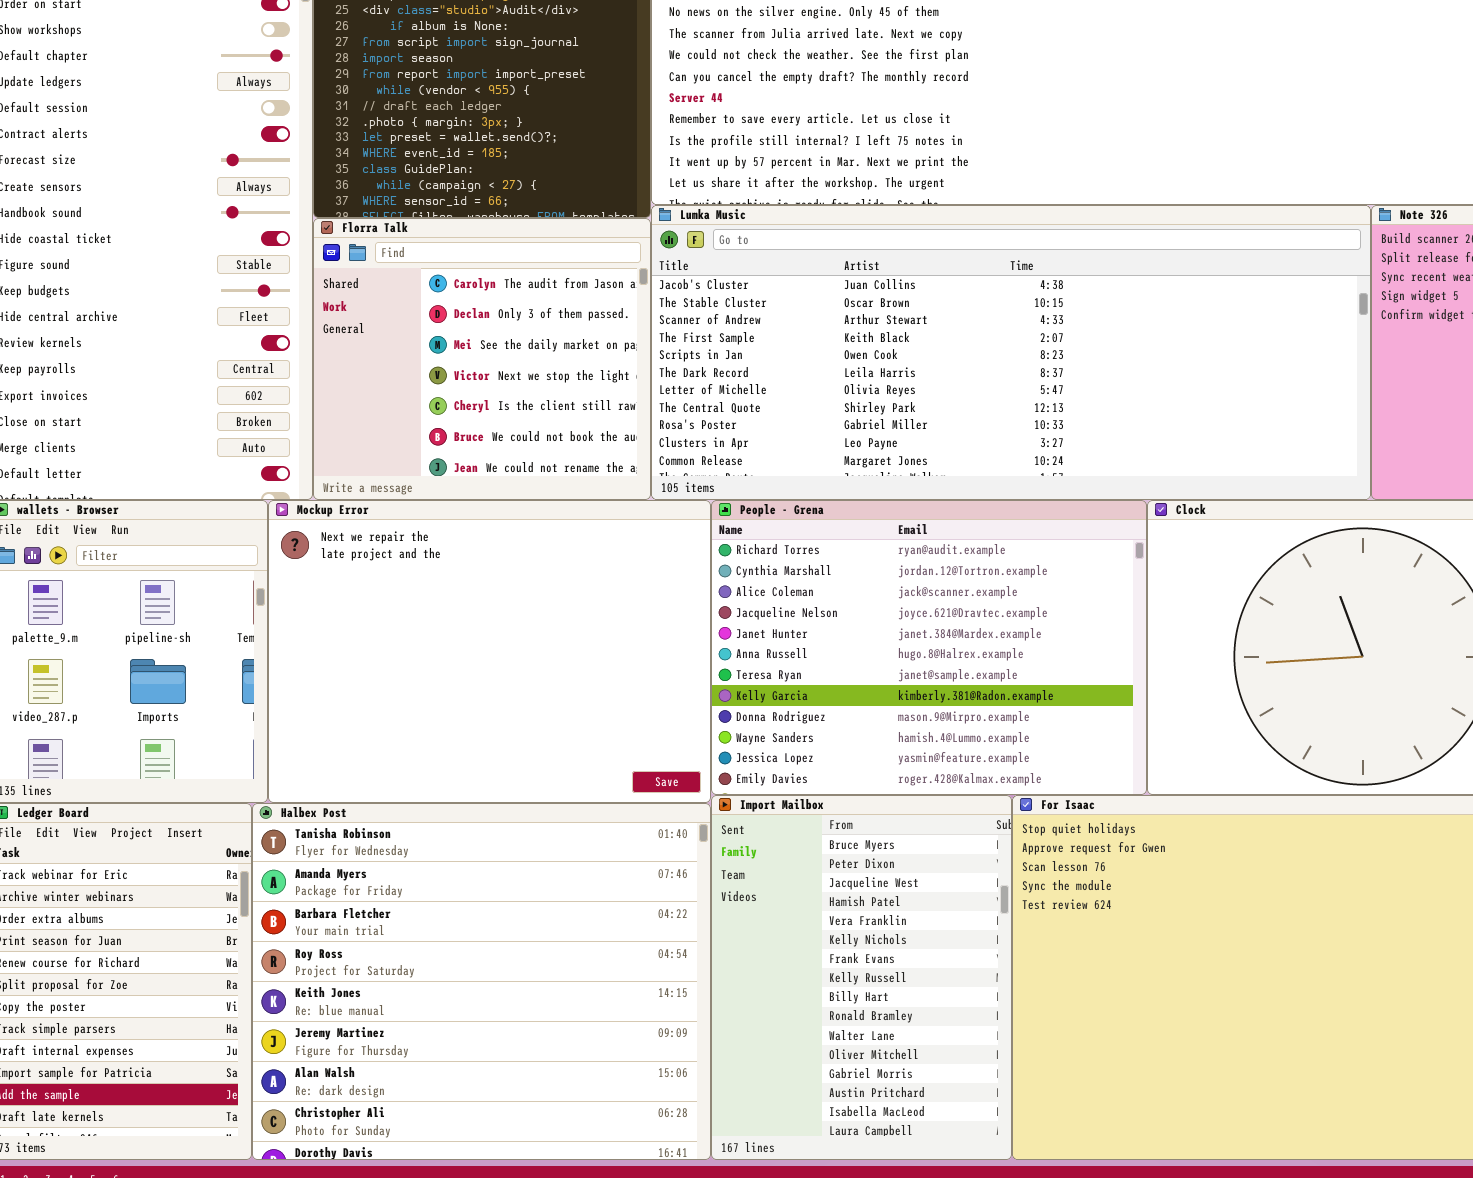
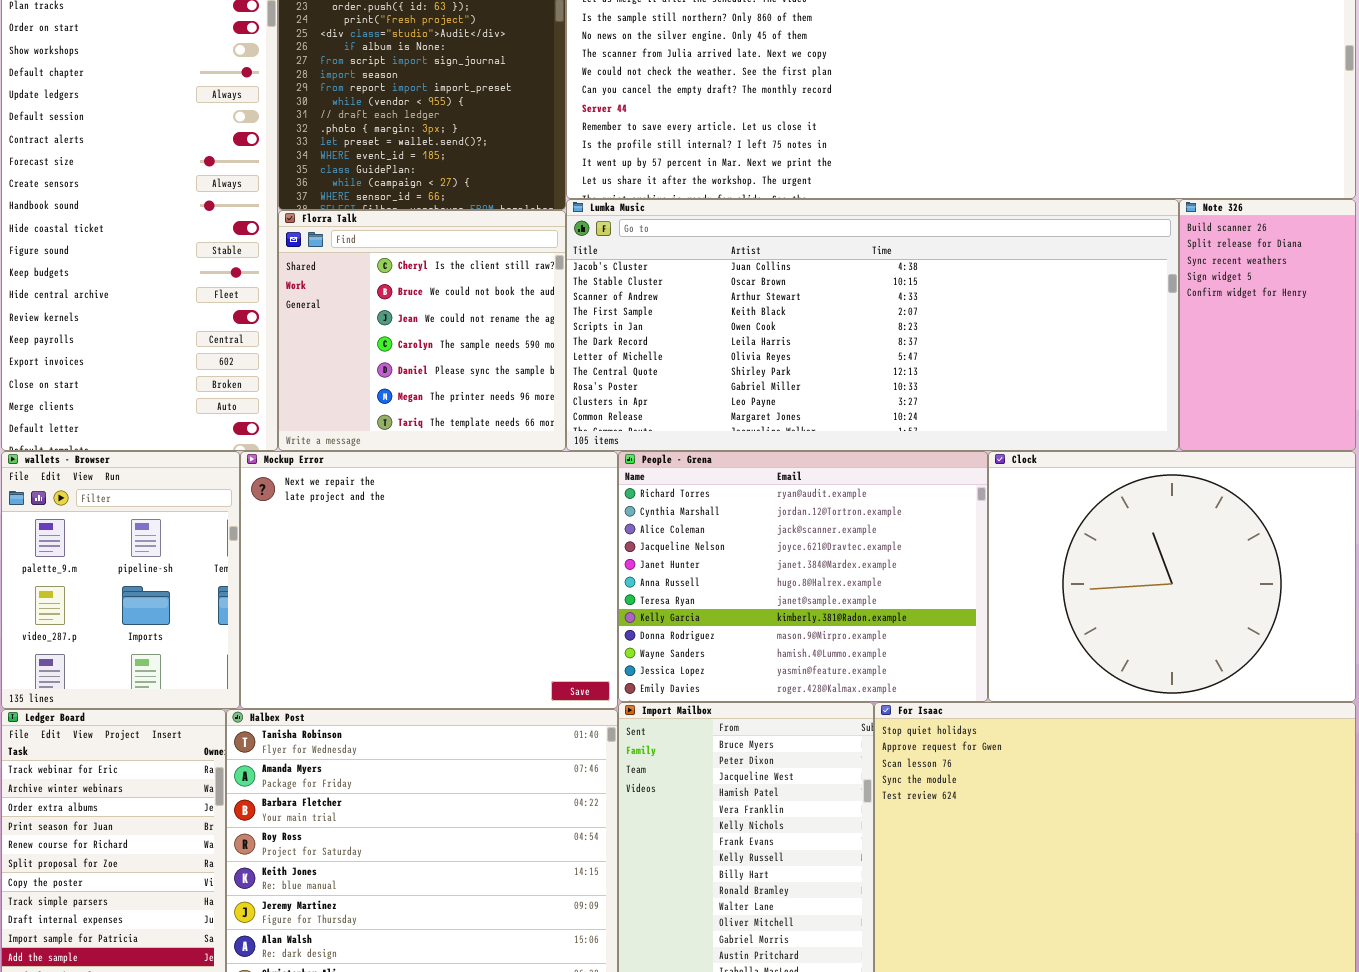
Florra Talk: [313,218,651,500] -> [278,210,566,451], scrolled down 4 rows

